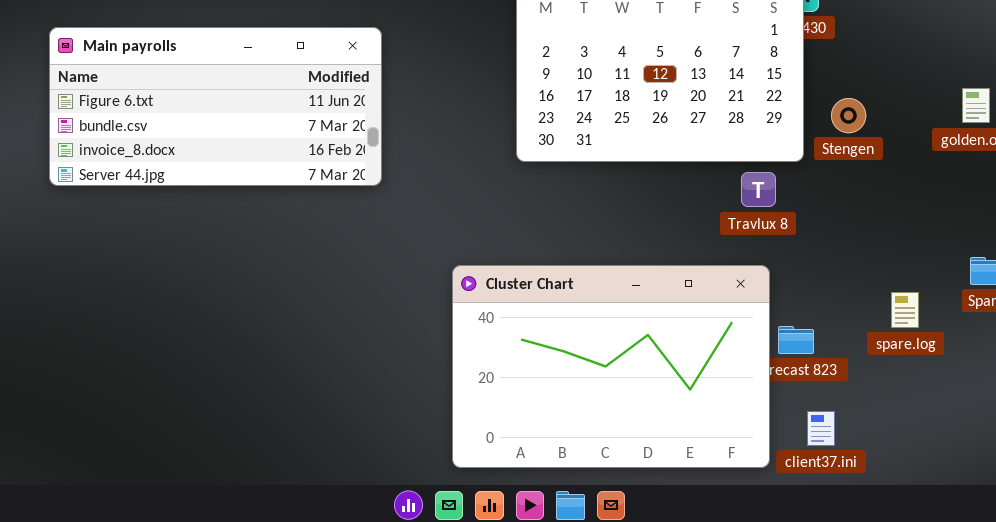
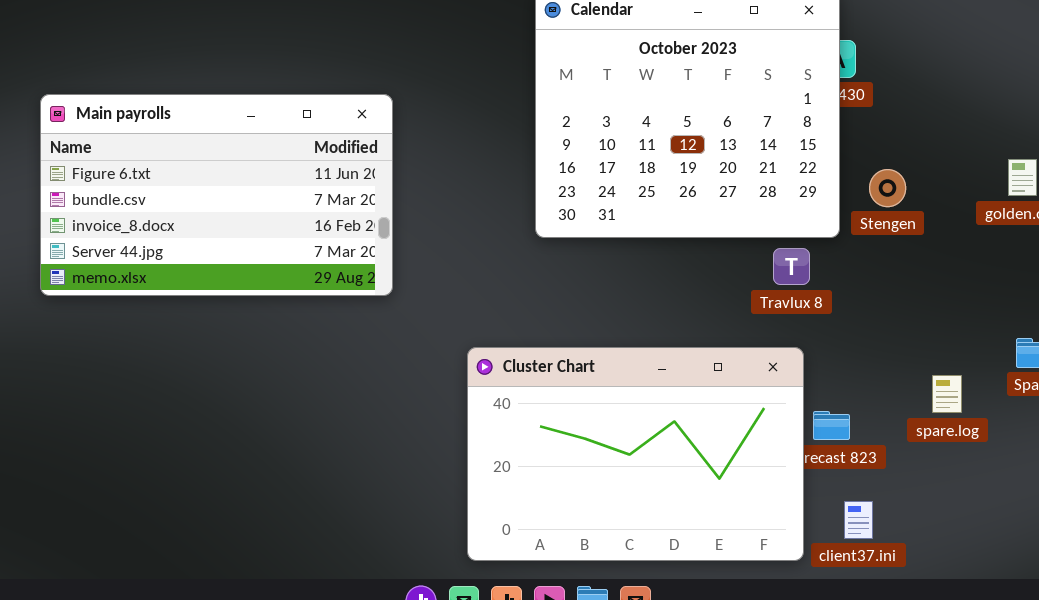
Main payrolls: [49,27,382,186] -> [40,94,393,296], resized

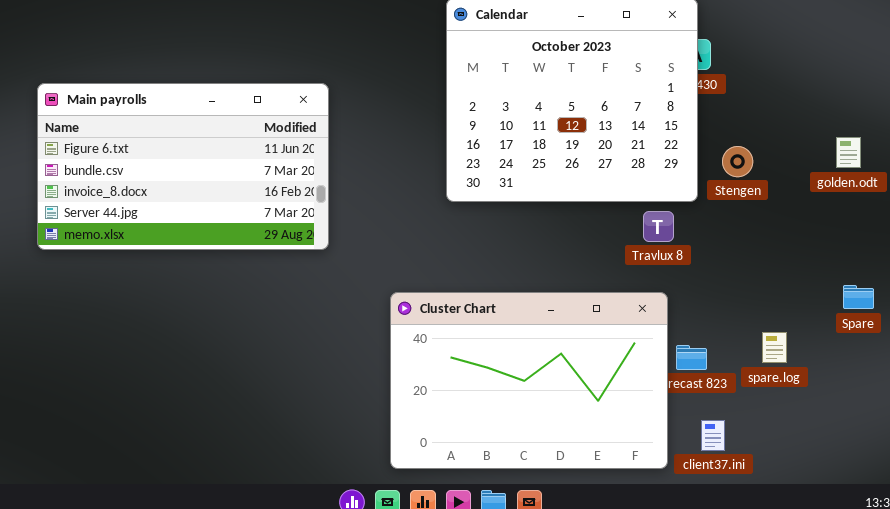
spare.log: [932,375,962,413] -> [762,332,787,363], moved

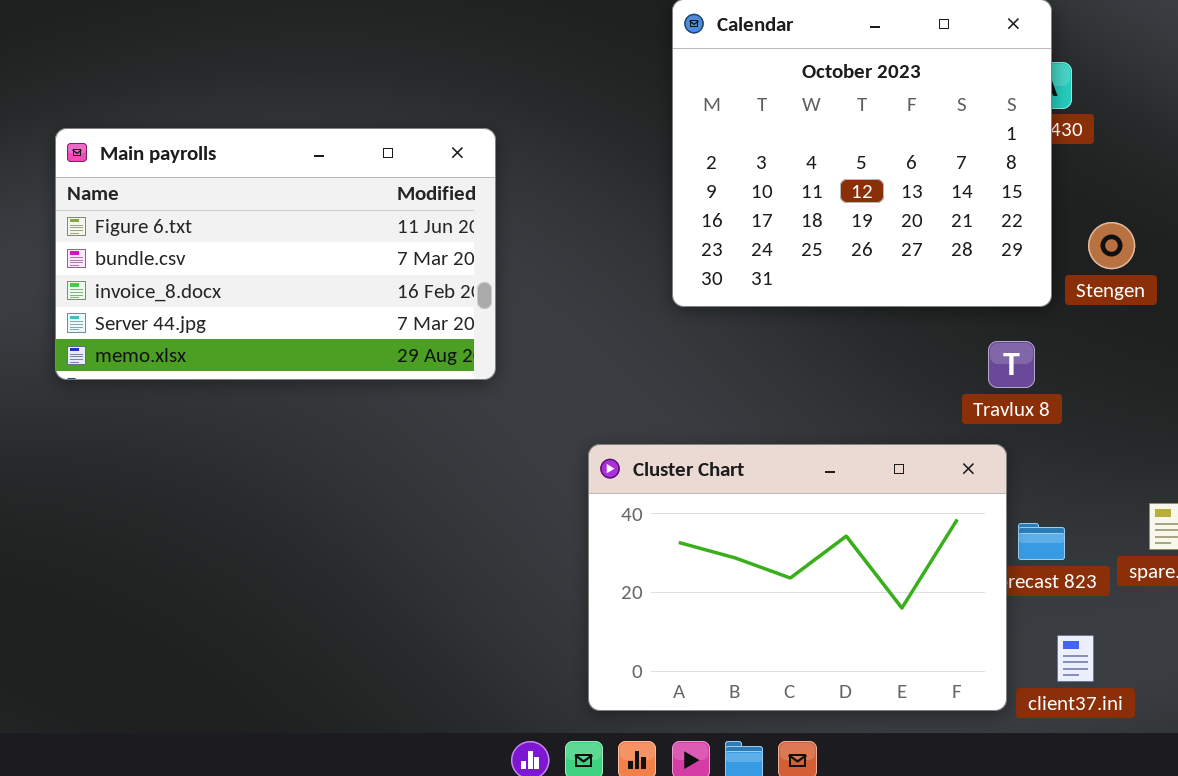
Travlux 8: [643,211,674,242] -> [988,341,1035,388], moved

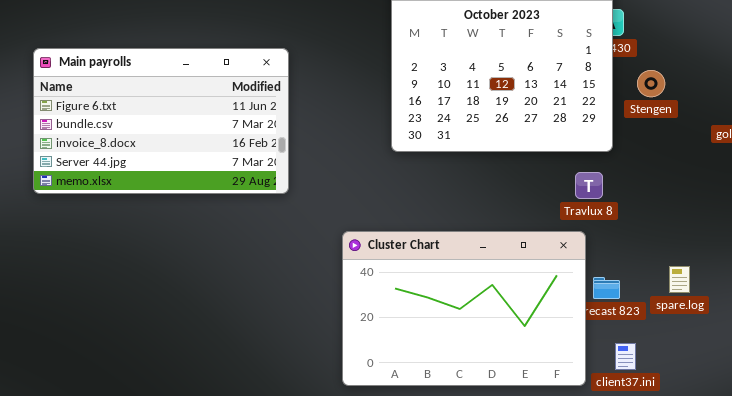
Stengen: [1088,222,1135,269] -> [637,70,665,97], moved

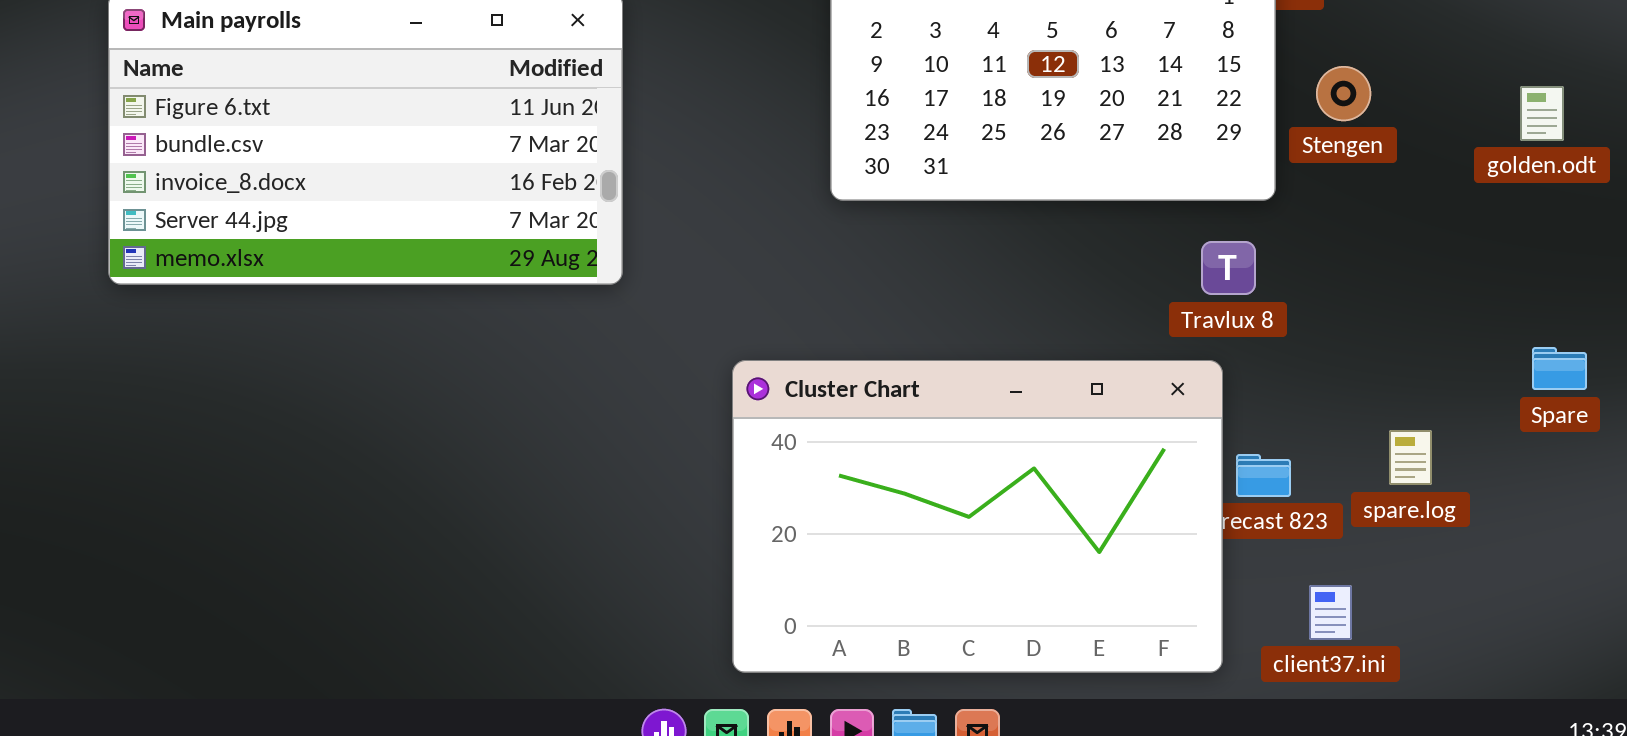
Stengen: [637,70,665,97] -> [1316,66,1371,121], moved
client37.ini: [615,343,636,370] -> [1309,585,1352,640], moved

